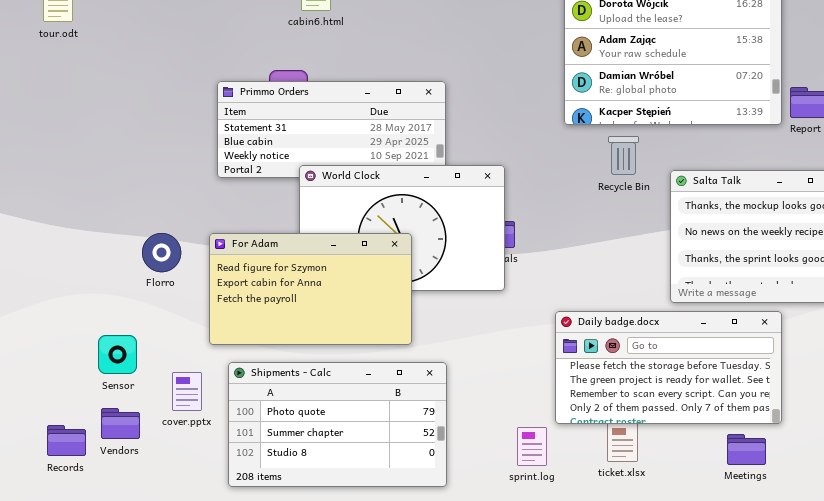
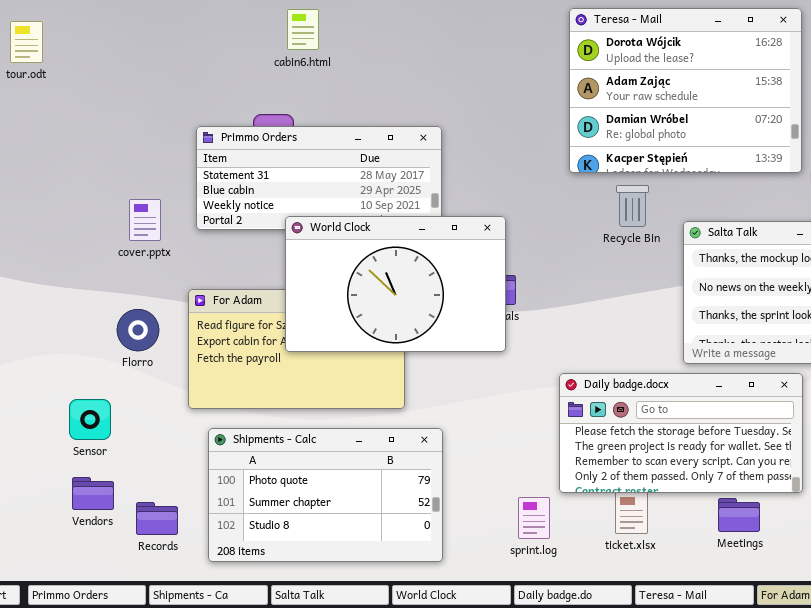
World Clock: [299,165,505,291] -> [285,216,506,352], raised
Florro: [142,233,181,272] -> [117,309,159,351], moved
cover.pptx: [172,372,202,411] -> [129,199,161,241], moved
Records: [47,425,86,456] -> [136,502,178,535], moved
Meetings: [727,434,766,465] -> [718,498,760,532], moved

